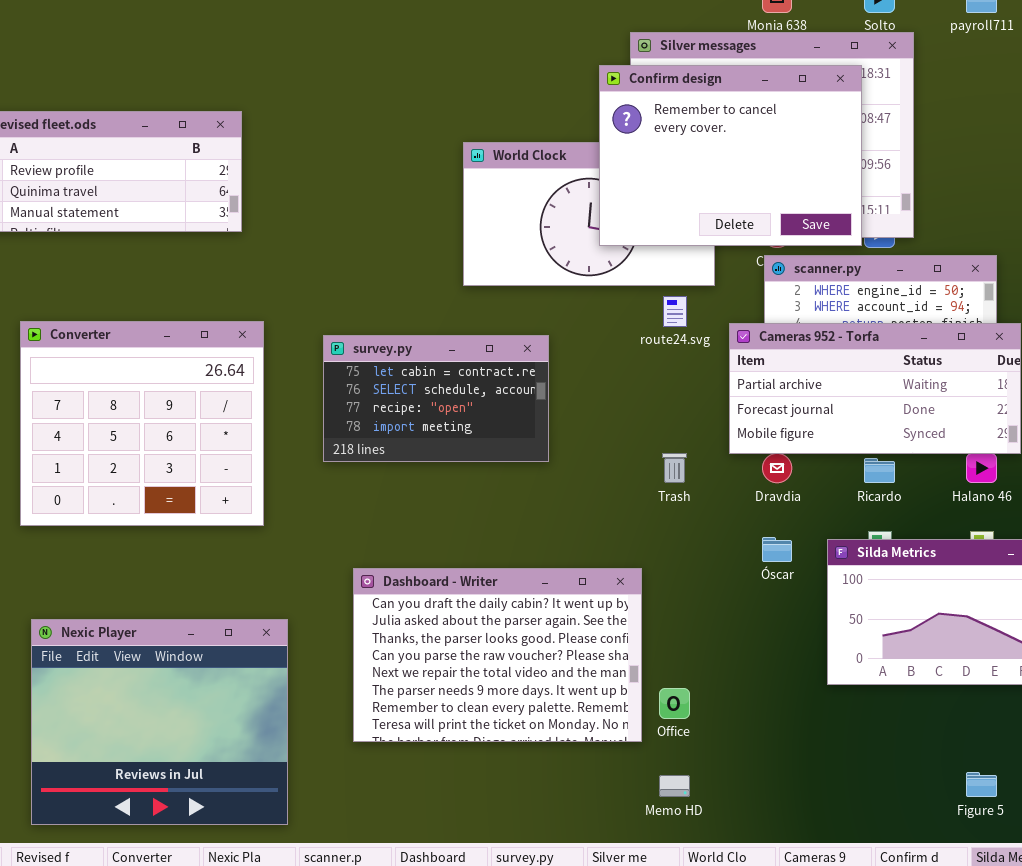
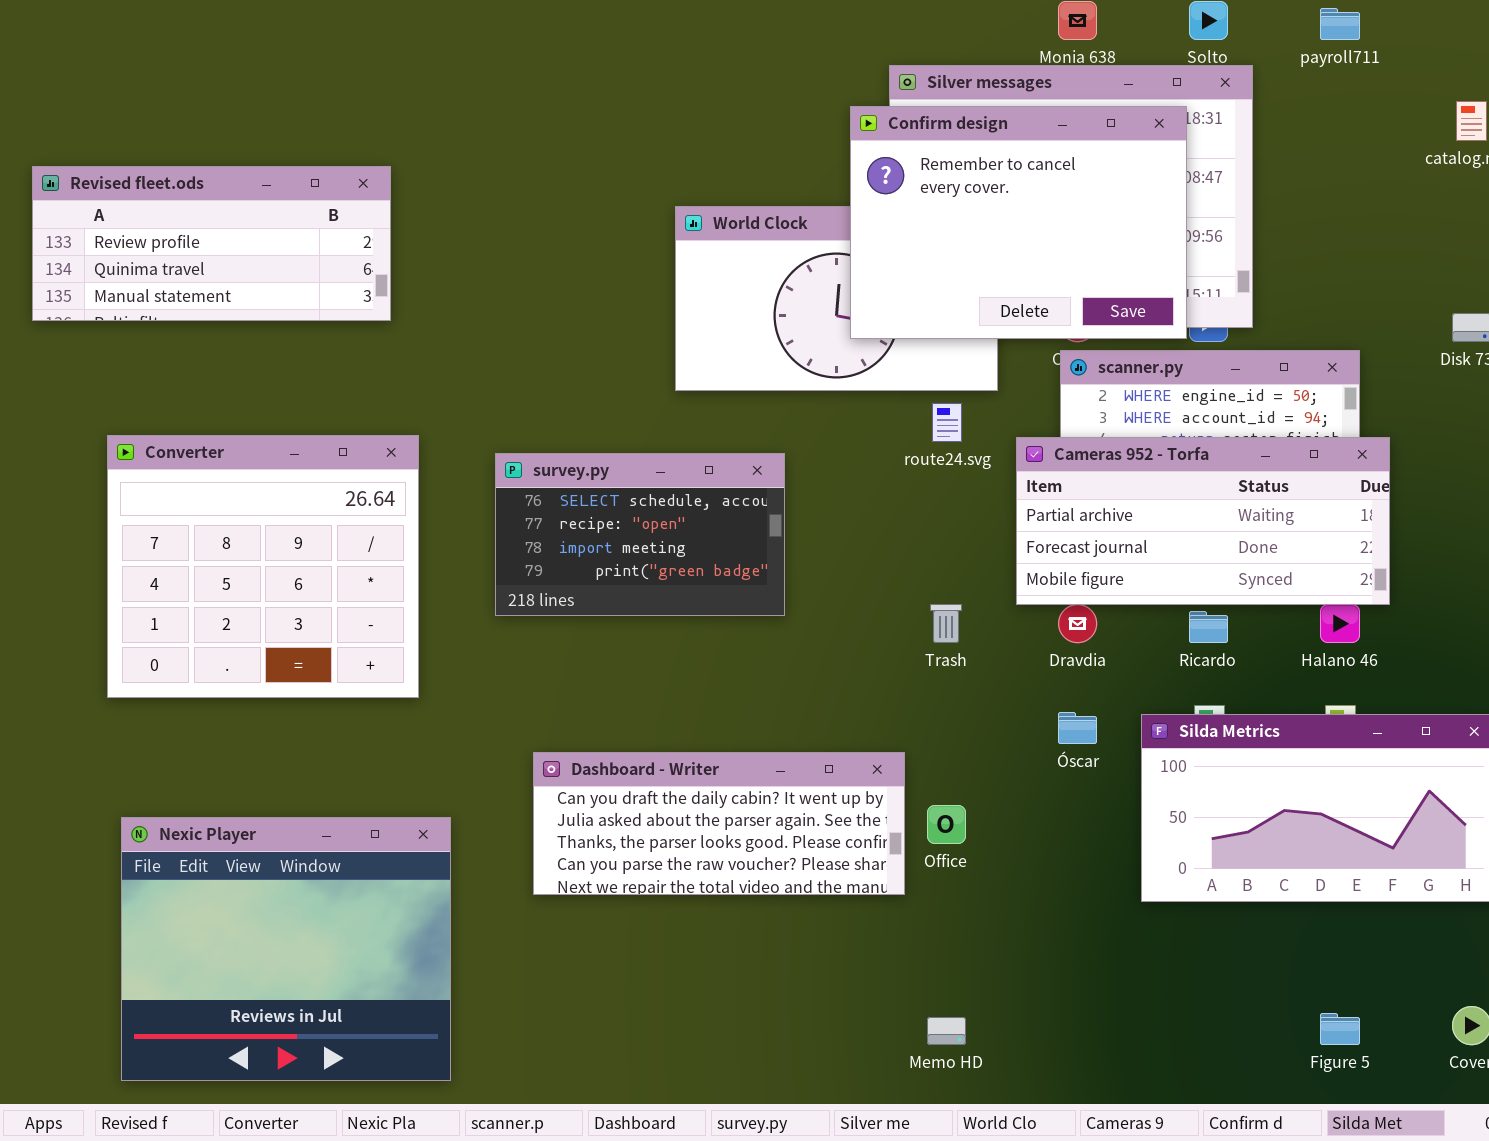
survey.py: [323,335,549,462] -> [495,453,785,616], scrolled down 1 row
Dashboard - Writer: [353,568,642,742] -> [533,752,905,895], resized
Office: [659,688,690,719] -> [927,805,966,844], moved

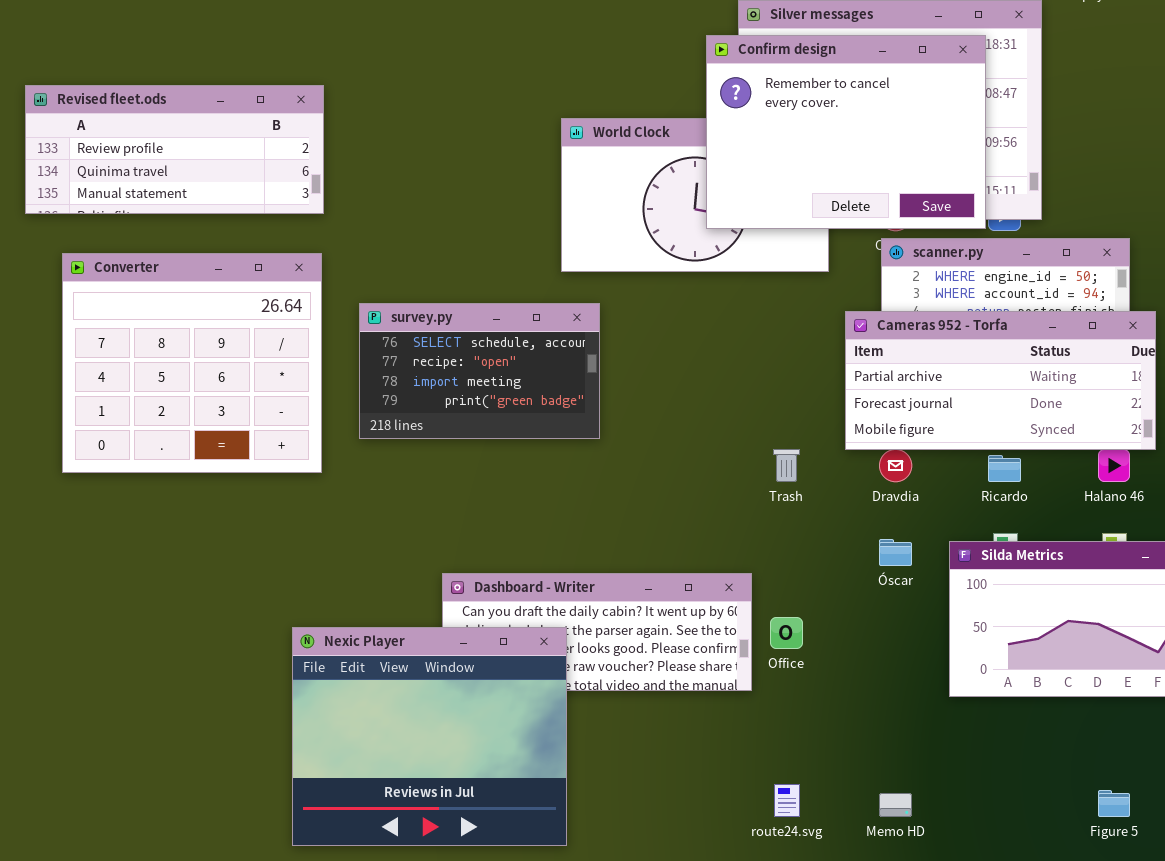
route24.svg: [932,403,962,442] -> [774,784,800,817], moved
Converter: [107,435,419,698] -> [62,253,322,473], moved
survey.py: [495,453,785,616] -> [359,303,600,439], moved
Nexic Player: [121,817,451,1081] -> [292,627,567,846], moved
Memo HD: [927,1017,966,1045] -> [879,793,912,817], moved

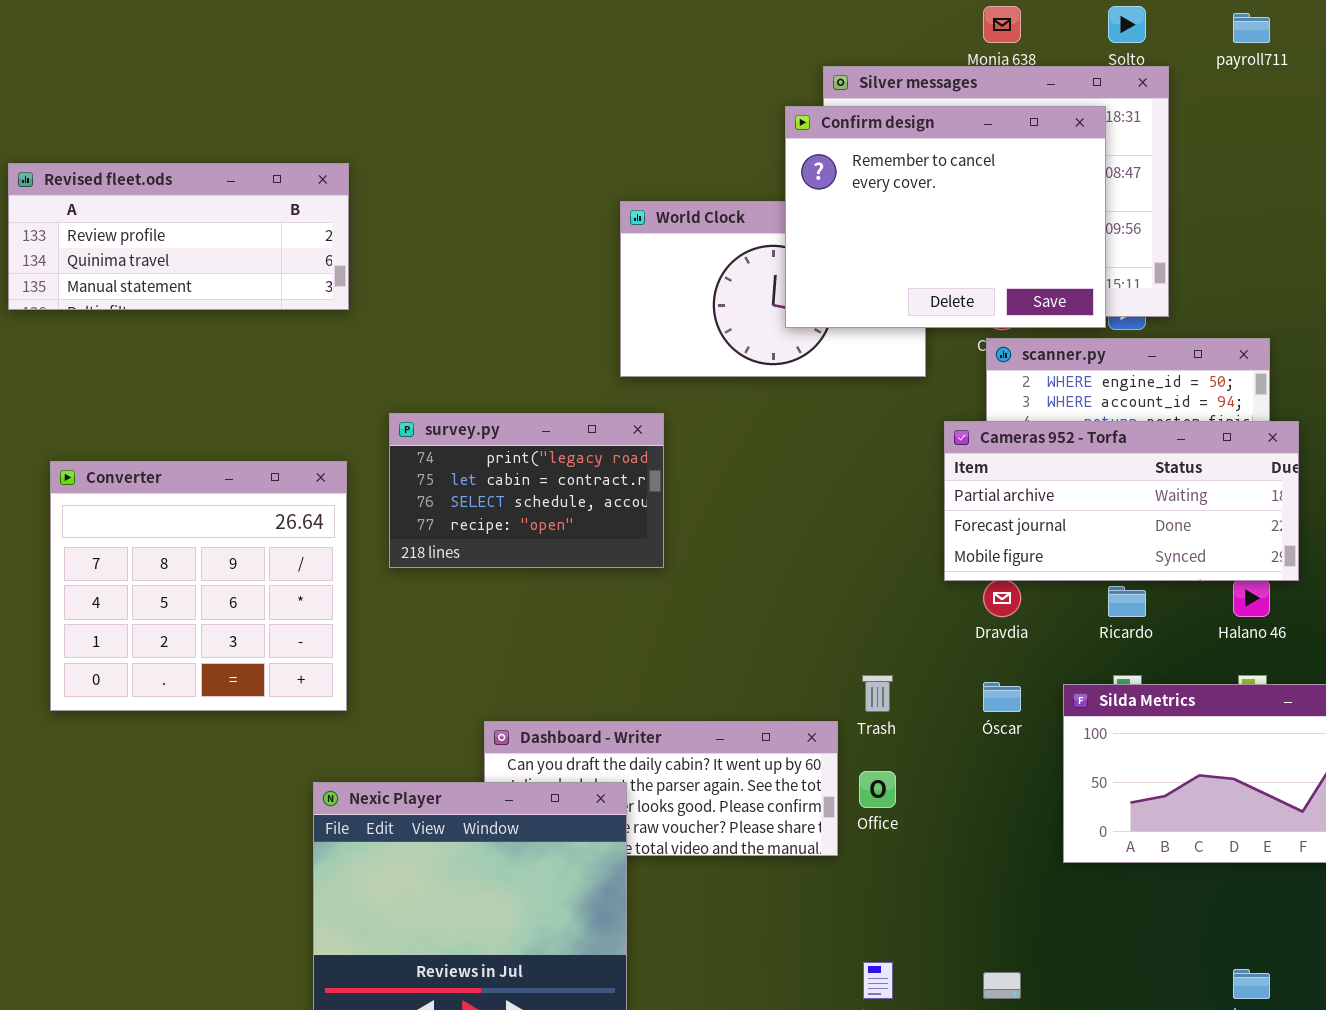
Converter: [62,253,322,473] -> [50,461,347,711], moved
survey.py: [359,303,600,439] -> [389,413,664,568], scrolled up 2 rows
Trash: [773,449,800,482] -> [862,675,893,712], moved

